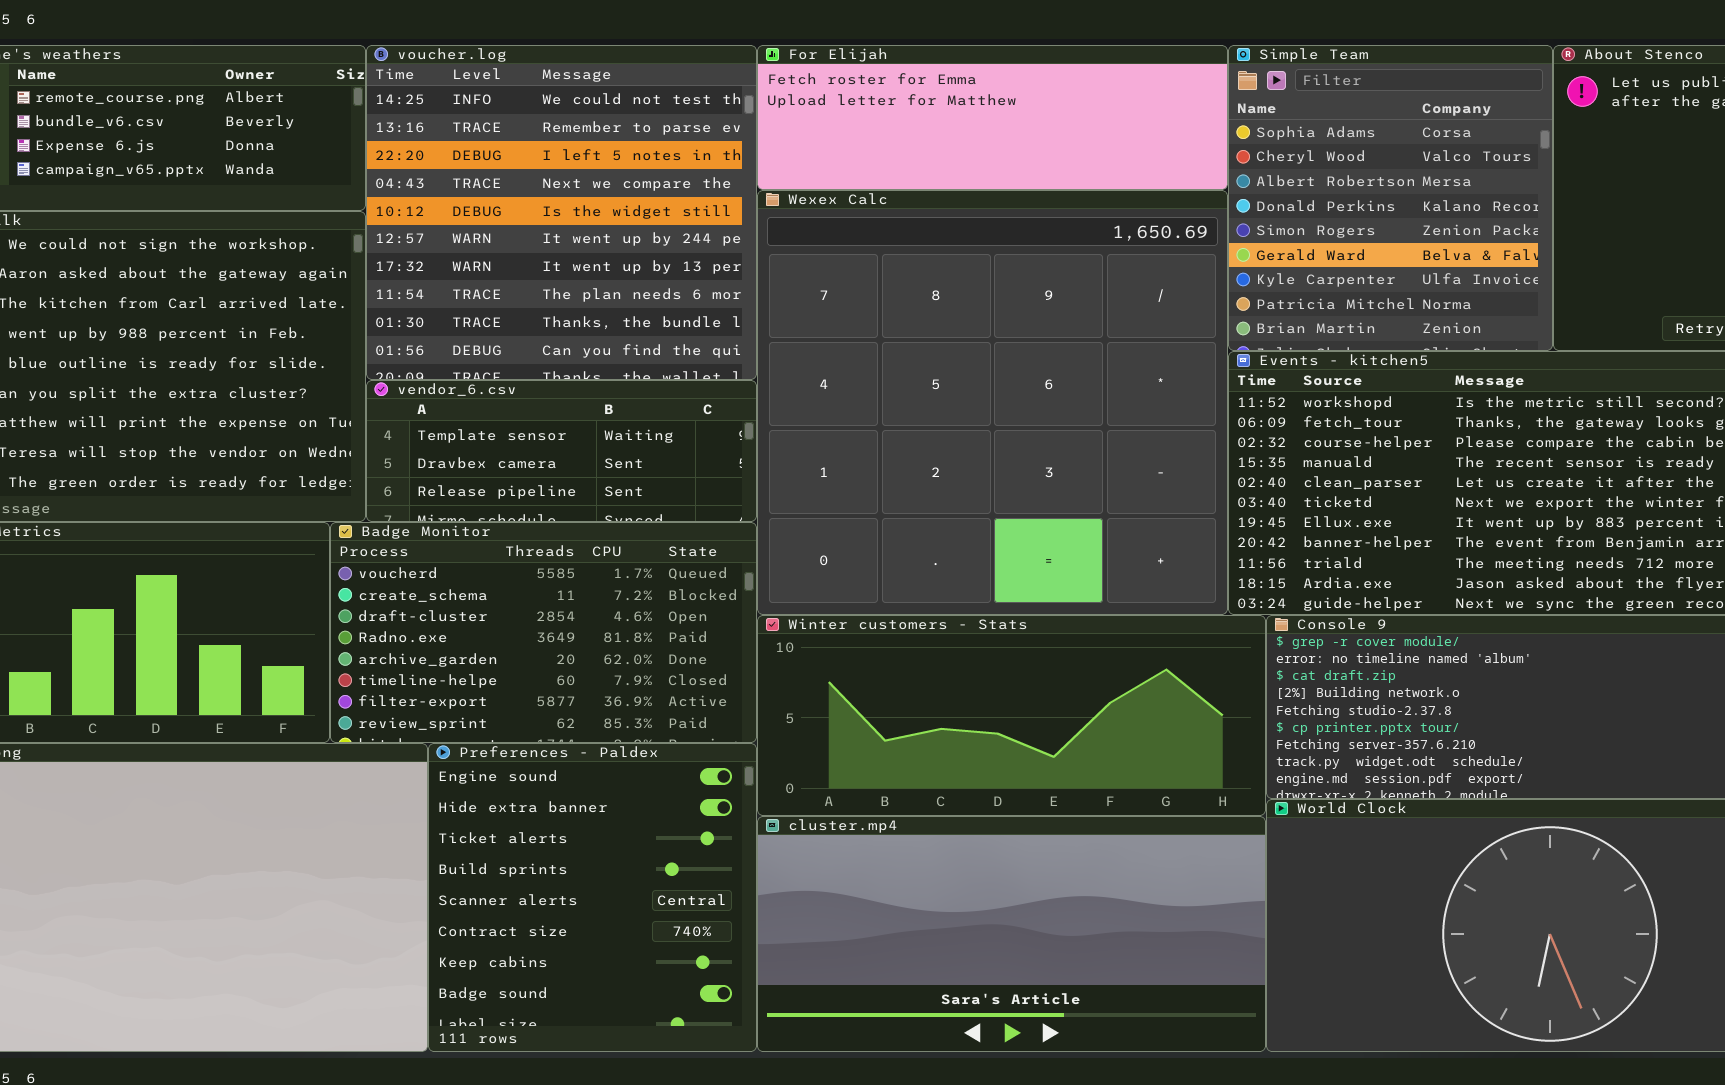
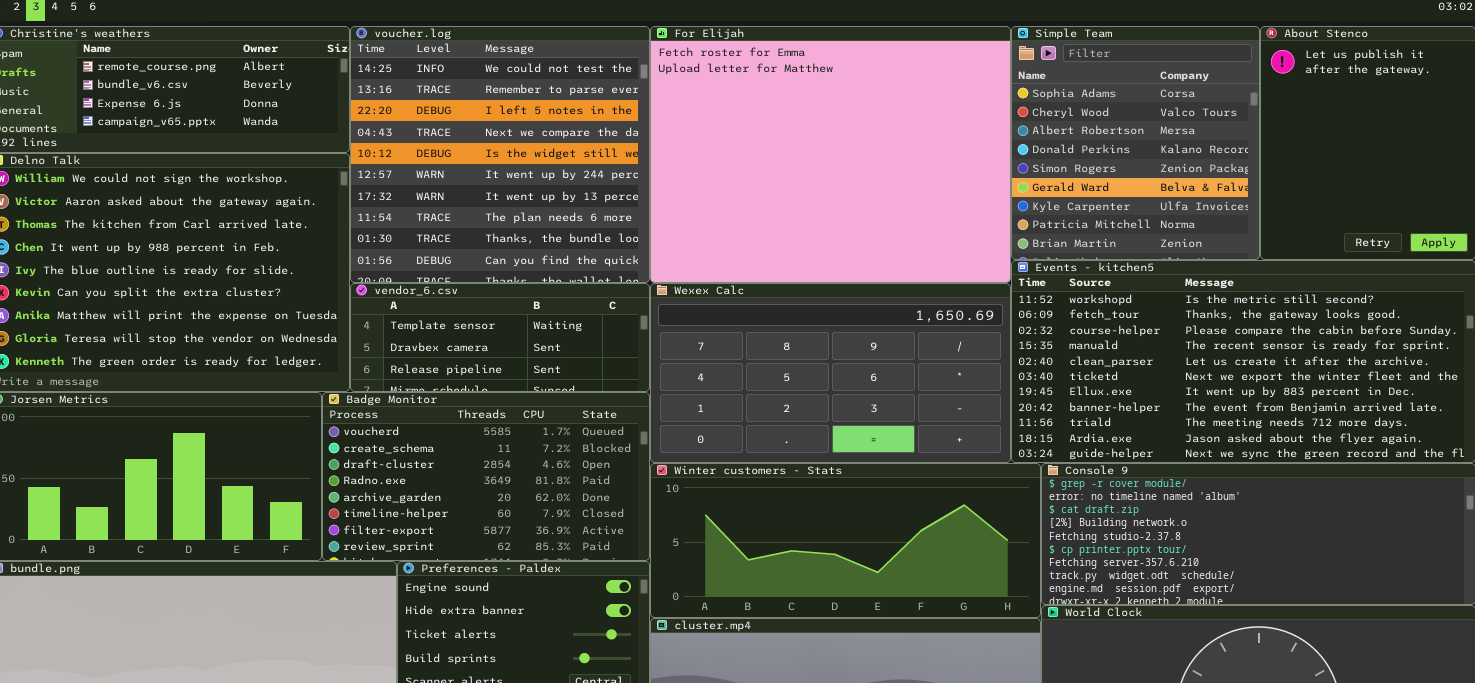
For Elijah: [757,45,1228,190] -> [650,26,1011,283], resized
Wexex Calc: [757,190,1228,615] -> [650,283,1011,463], resized

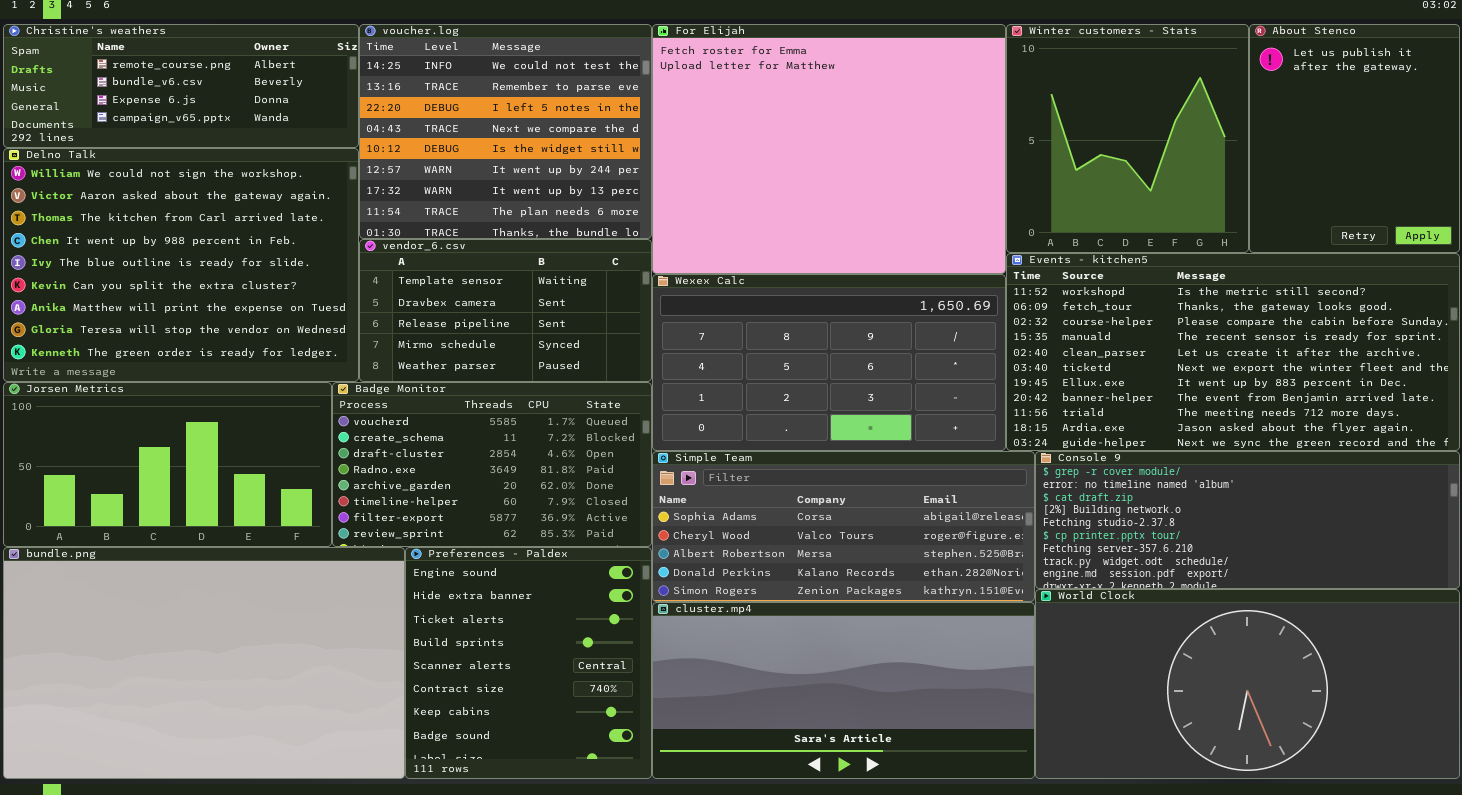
voucher.log: [350,26,650,283] -> [359,24,652,239], resized
Simple Team: [1011,26,1260,260] -> [652,451,1035,602], moved, resized
vendor_6.csv: [350,283,650,392] -> [359,239,652,382], resized
Winter customers - Stats: [650,463,1041,618] -> [1006,24,1249,253], moved, resized

